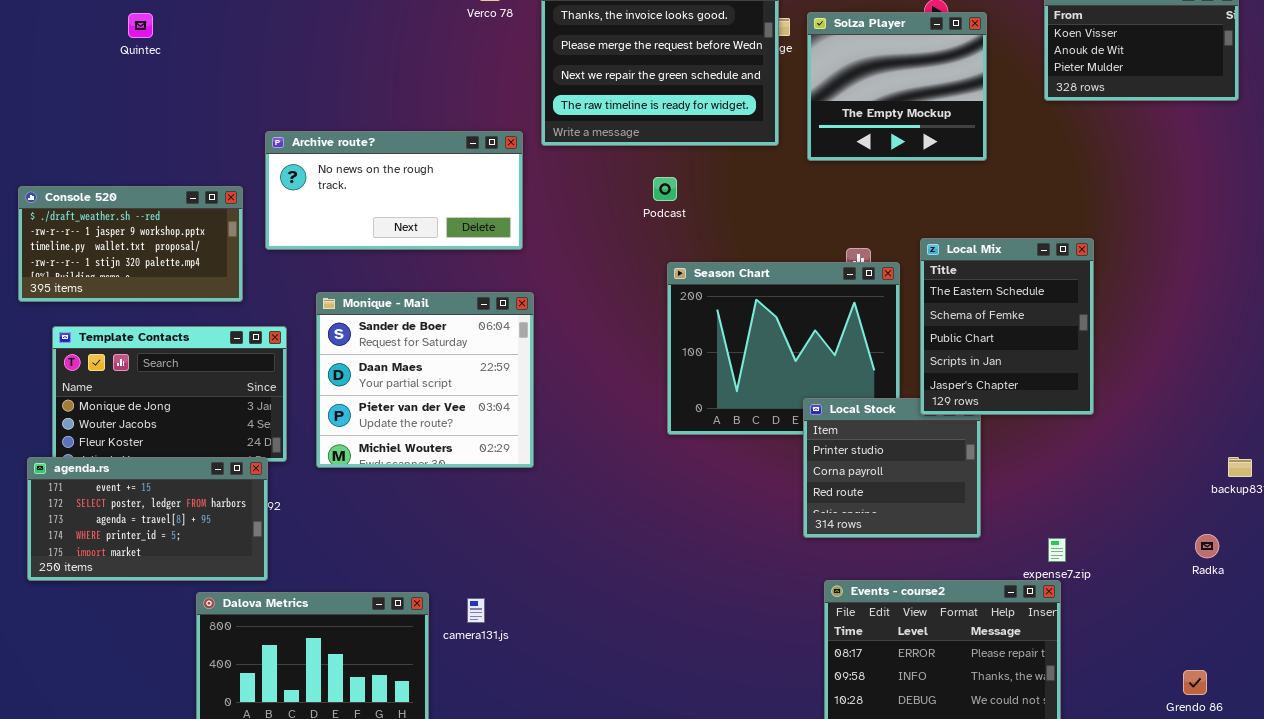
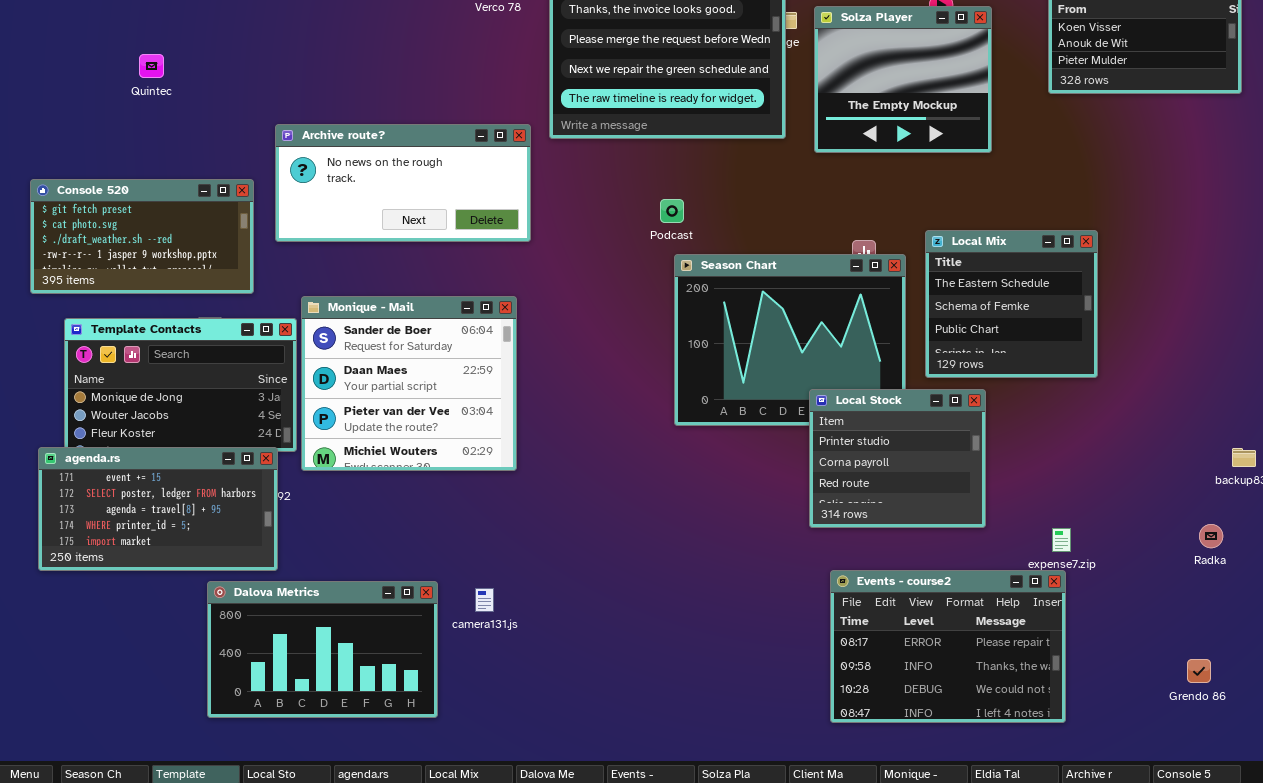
Quintec: [128,13,153,38] -> [139,54,164,78], moved
Podcast: [653,177,677,201] -> [660,199,684,223], moved
Console 520: [18,186,243,302] -> [30,179,254,294], scrolled up 2 rows
Local Mix: [920,238,1094,415] -> [925,230,1098,378], resized
Monique - Mail: [316,292,534,468] -> [301,296,517,471], moved

